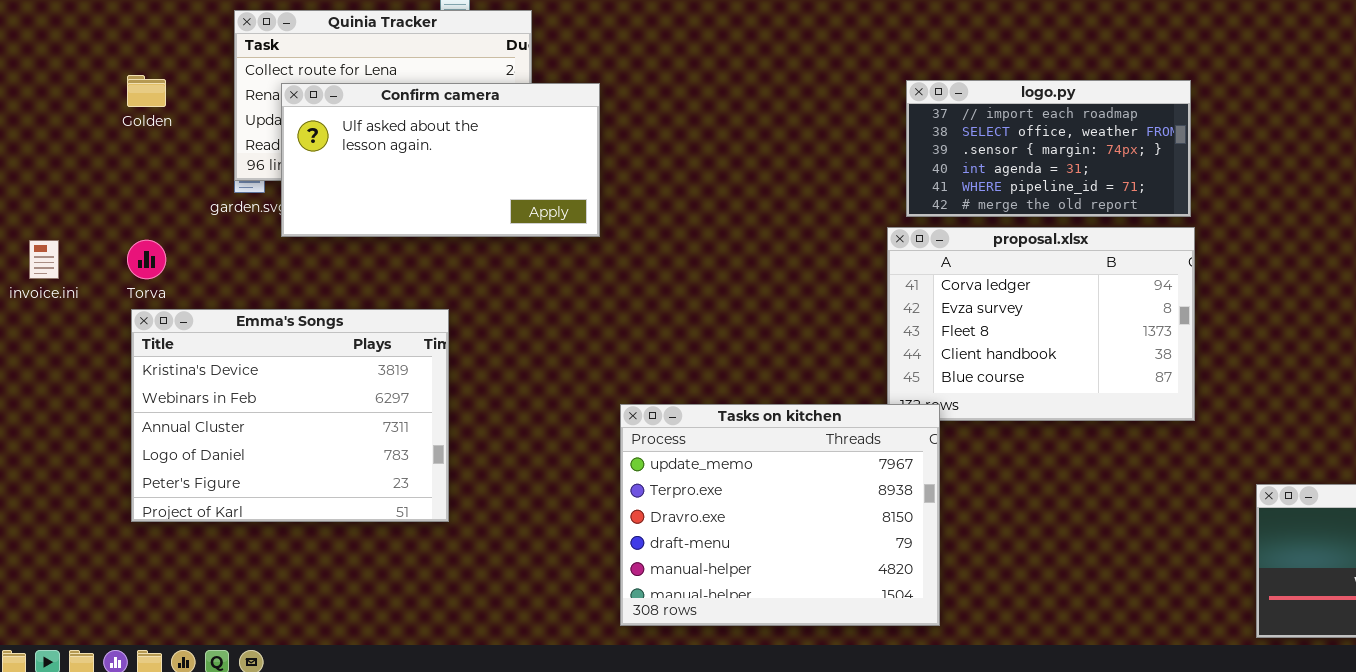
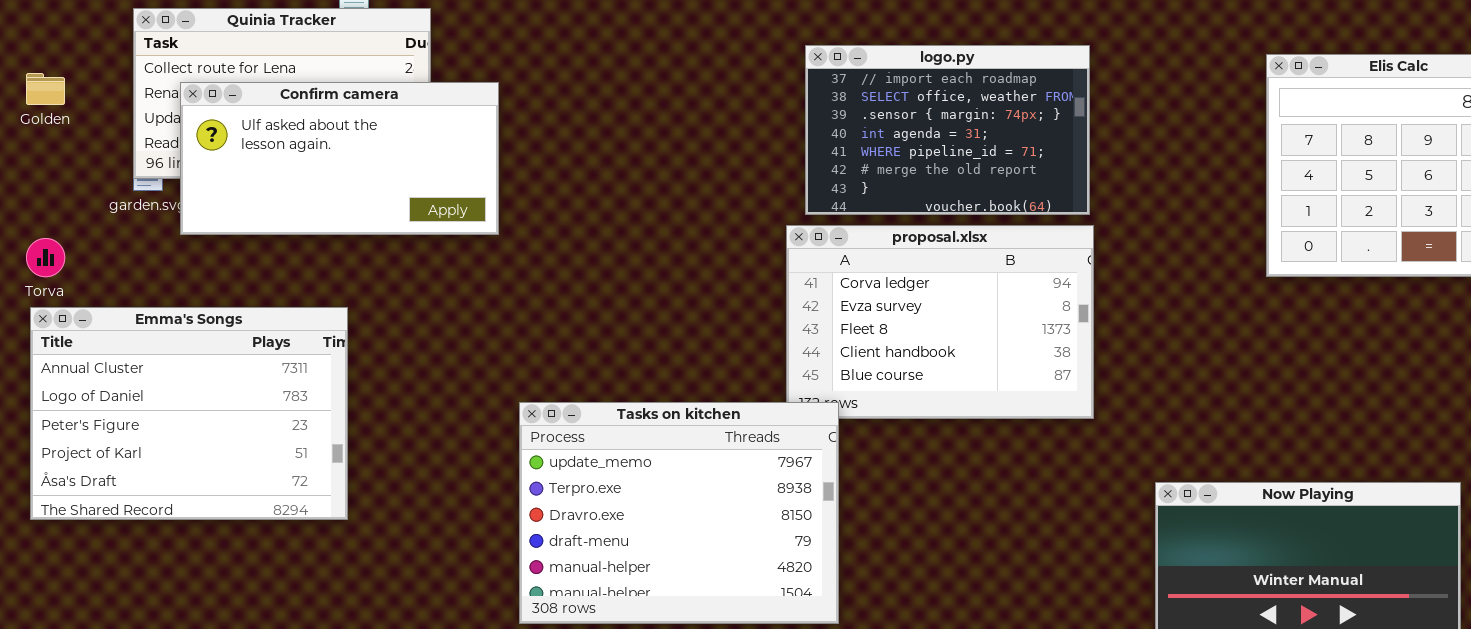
logo.py: [906,80,1191,217] -> [805,45,1090,215], resized
Emma's Songs: [131,309,449,522] -> [30,307,348,520], scrolled down 2 rows

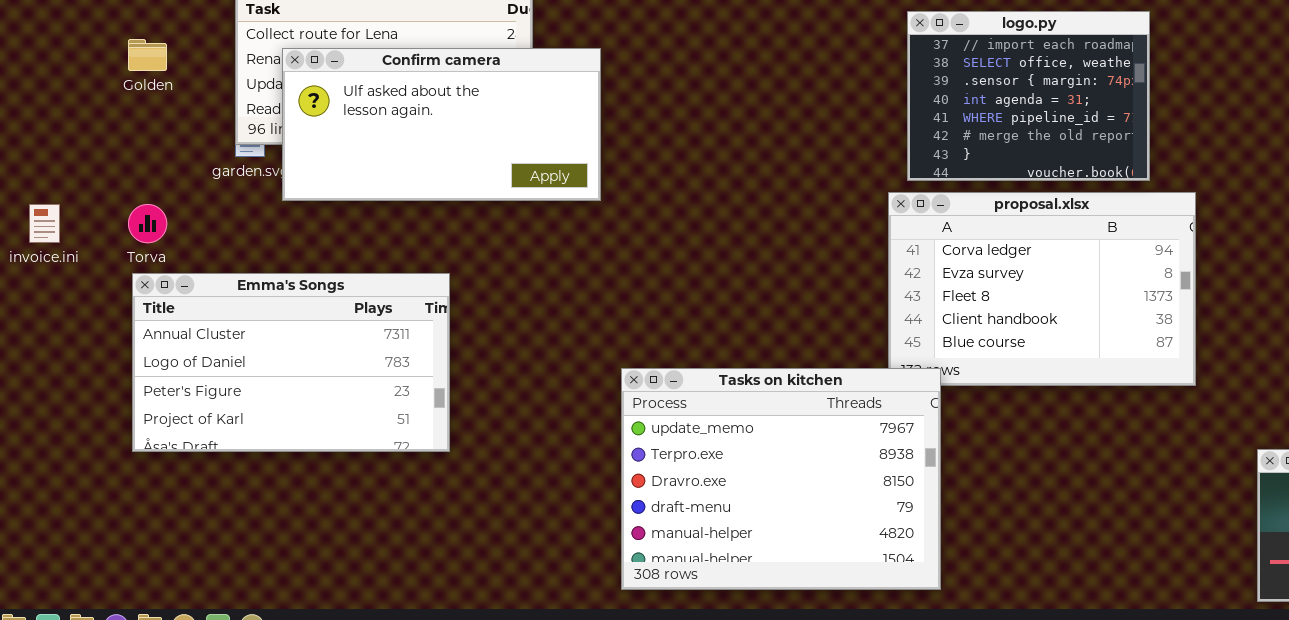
logo.py: [805,45,1090,215] -> [907,11,1150,181], resized
Emma's Songs: [30,307,348,520] -> [132,273,450,452], resized

